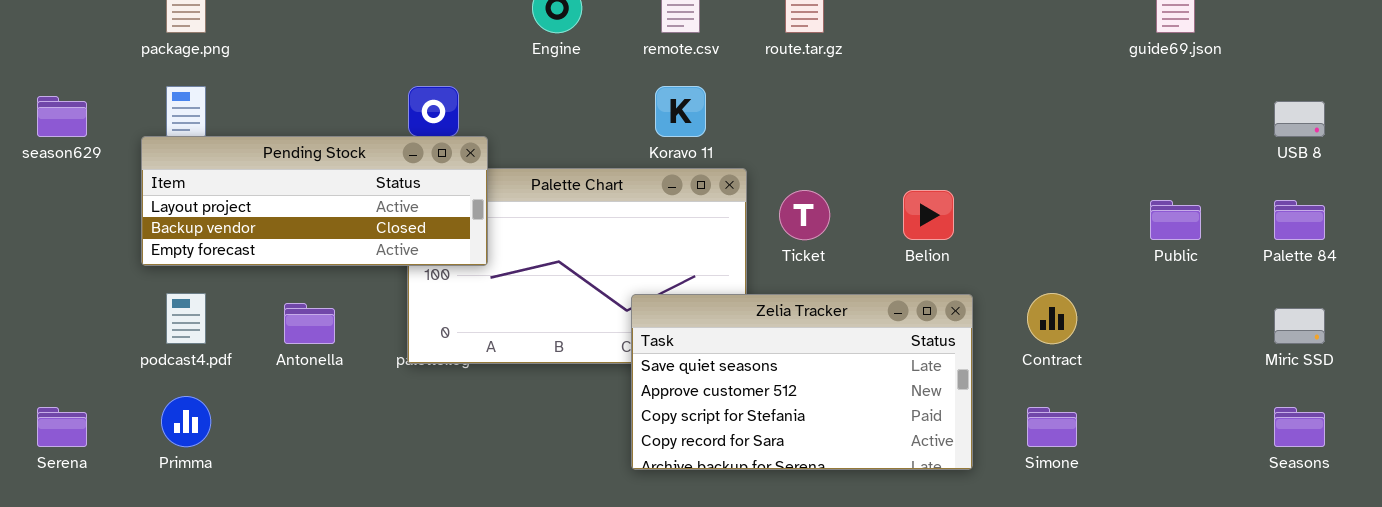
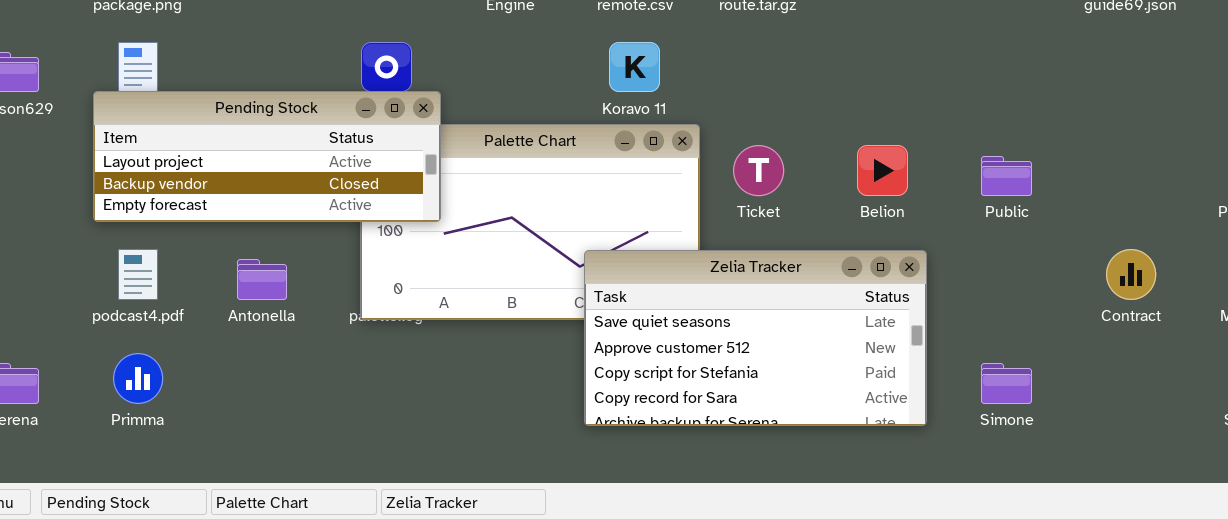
Public: [1150,200,1201,240] -> [981,156,1032,196], moved
Contract: [1027,293,1077,344] -> [1106,249,1156,300], moved

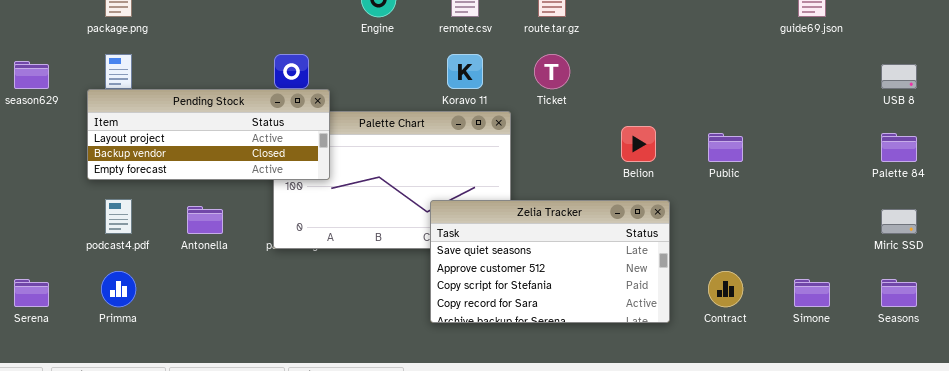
Ticket: [733,145,784,196] -> [534,54,570,89], moved
Contract: [1106,249,1156,300] -> [708,271,743,307], moved
Simone: [981,363,1032,404] -> [794,279,830,307], moved

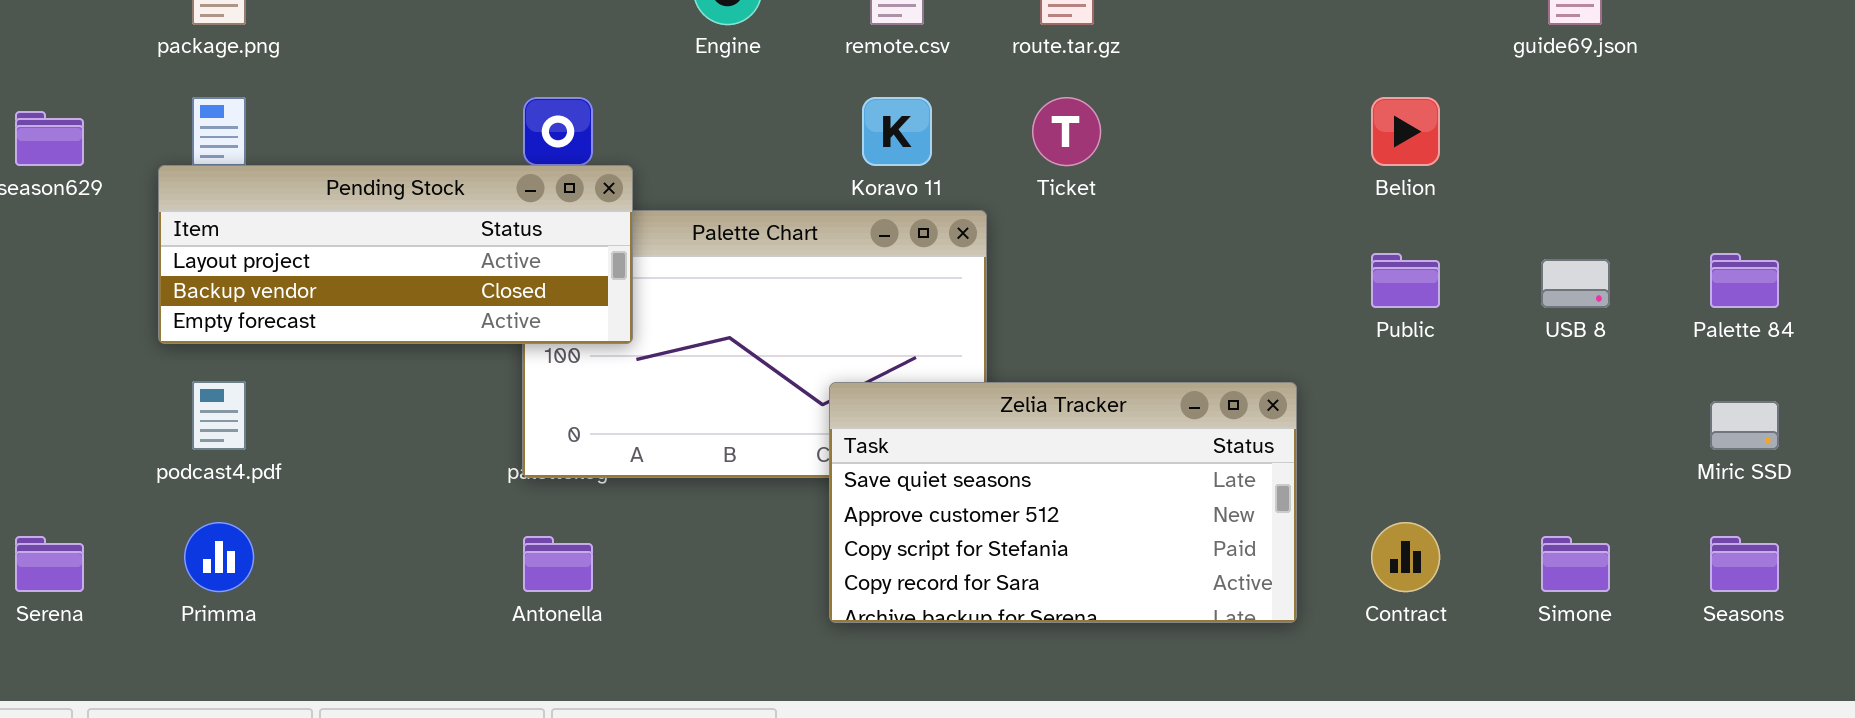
USB 8: [881,64,917,89] -> [1541,259,1610,308], moved
Belion: [621,126,656,162] -> [1371,97,1440,166], moved
Antonella: [187,206,223,234] -> [523,536,593,592], moved

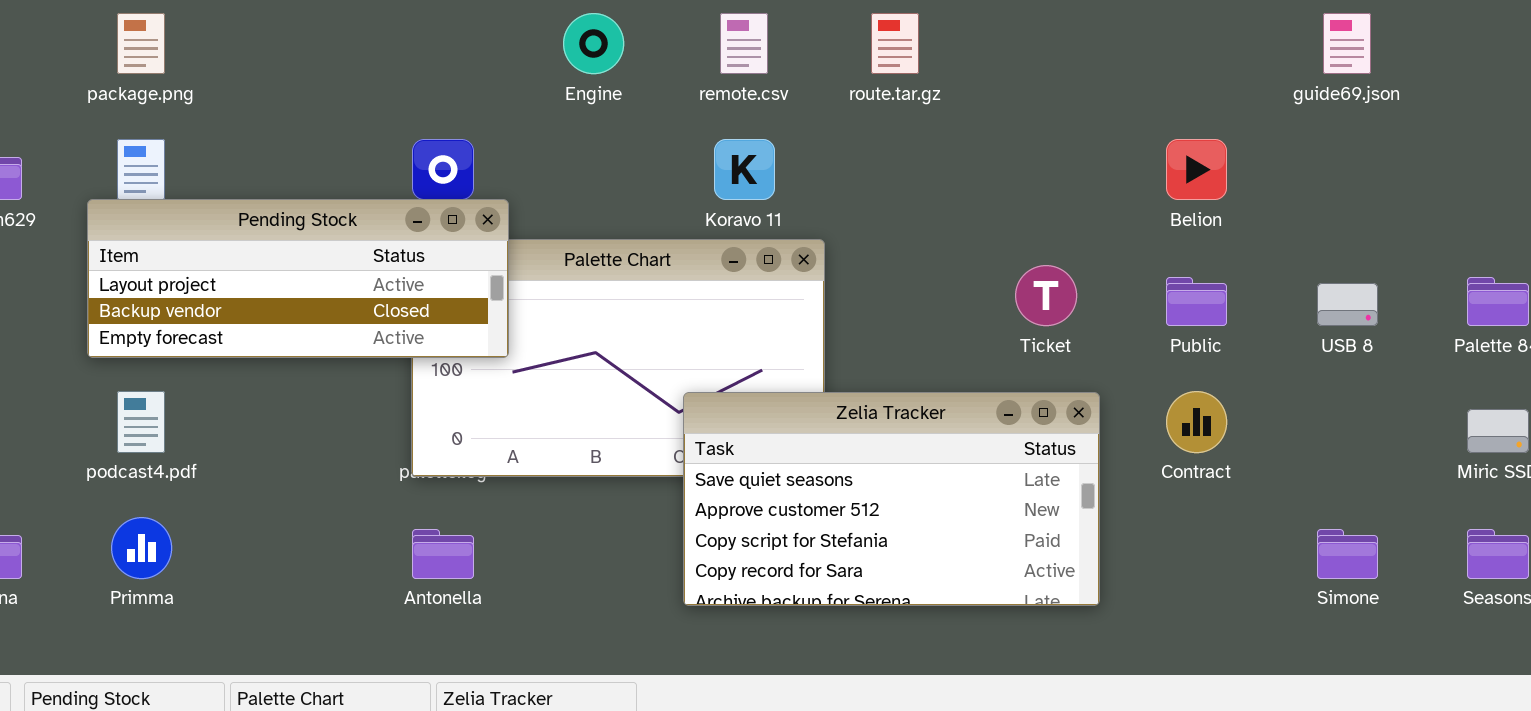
Ticket: [1032,97,1101,166] -> [1015,265,1077,326], moved
Contract: [1371,522,1440,592] -> [1166,391,1227,453], moved

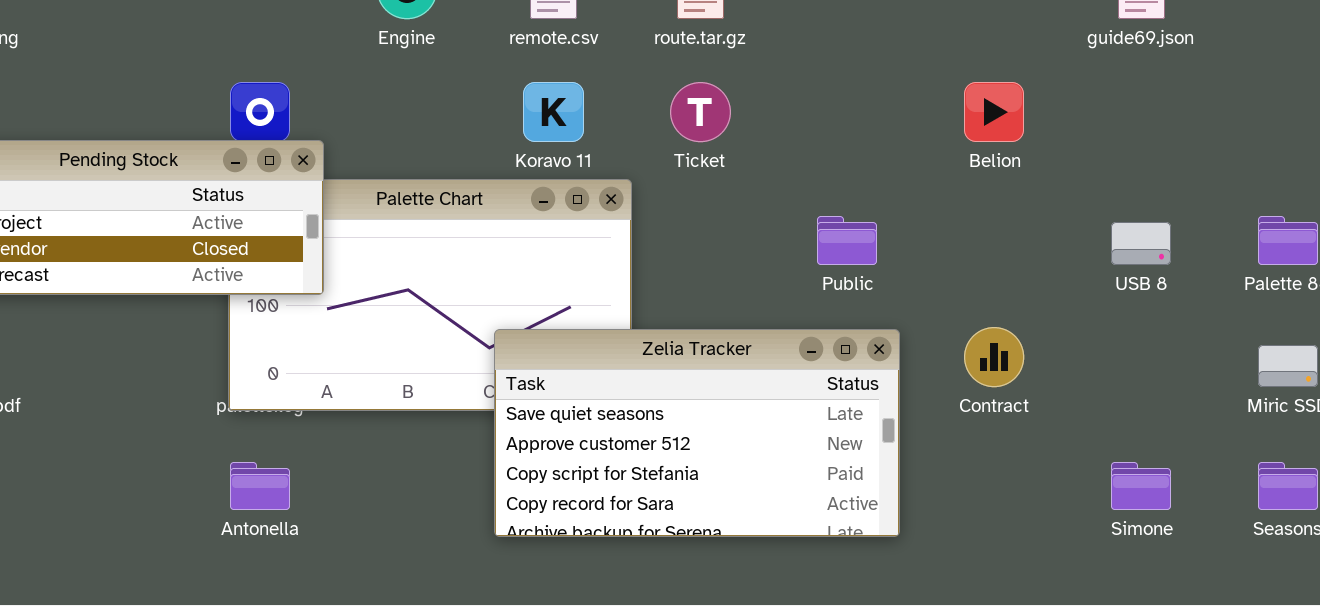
Ticket: [1015,265,1077,326] -> [670,82,731,142], moved
Public: [1166,277,1227,326] -> [817,216,877,265], moved

